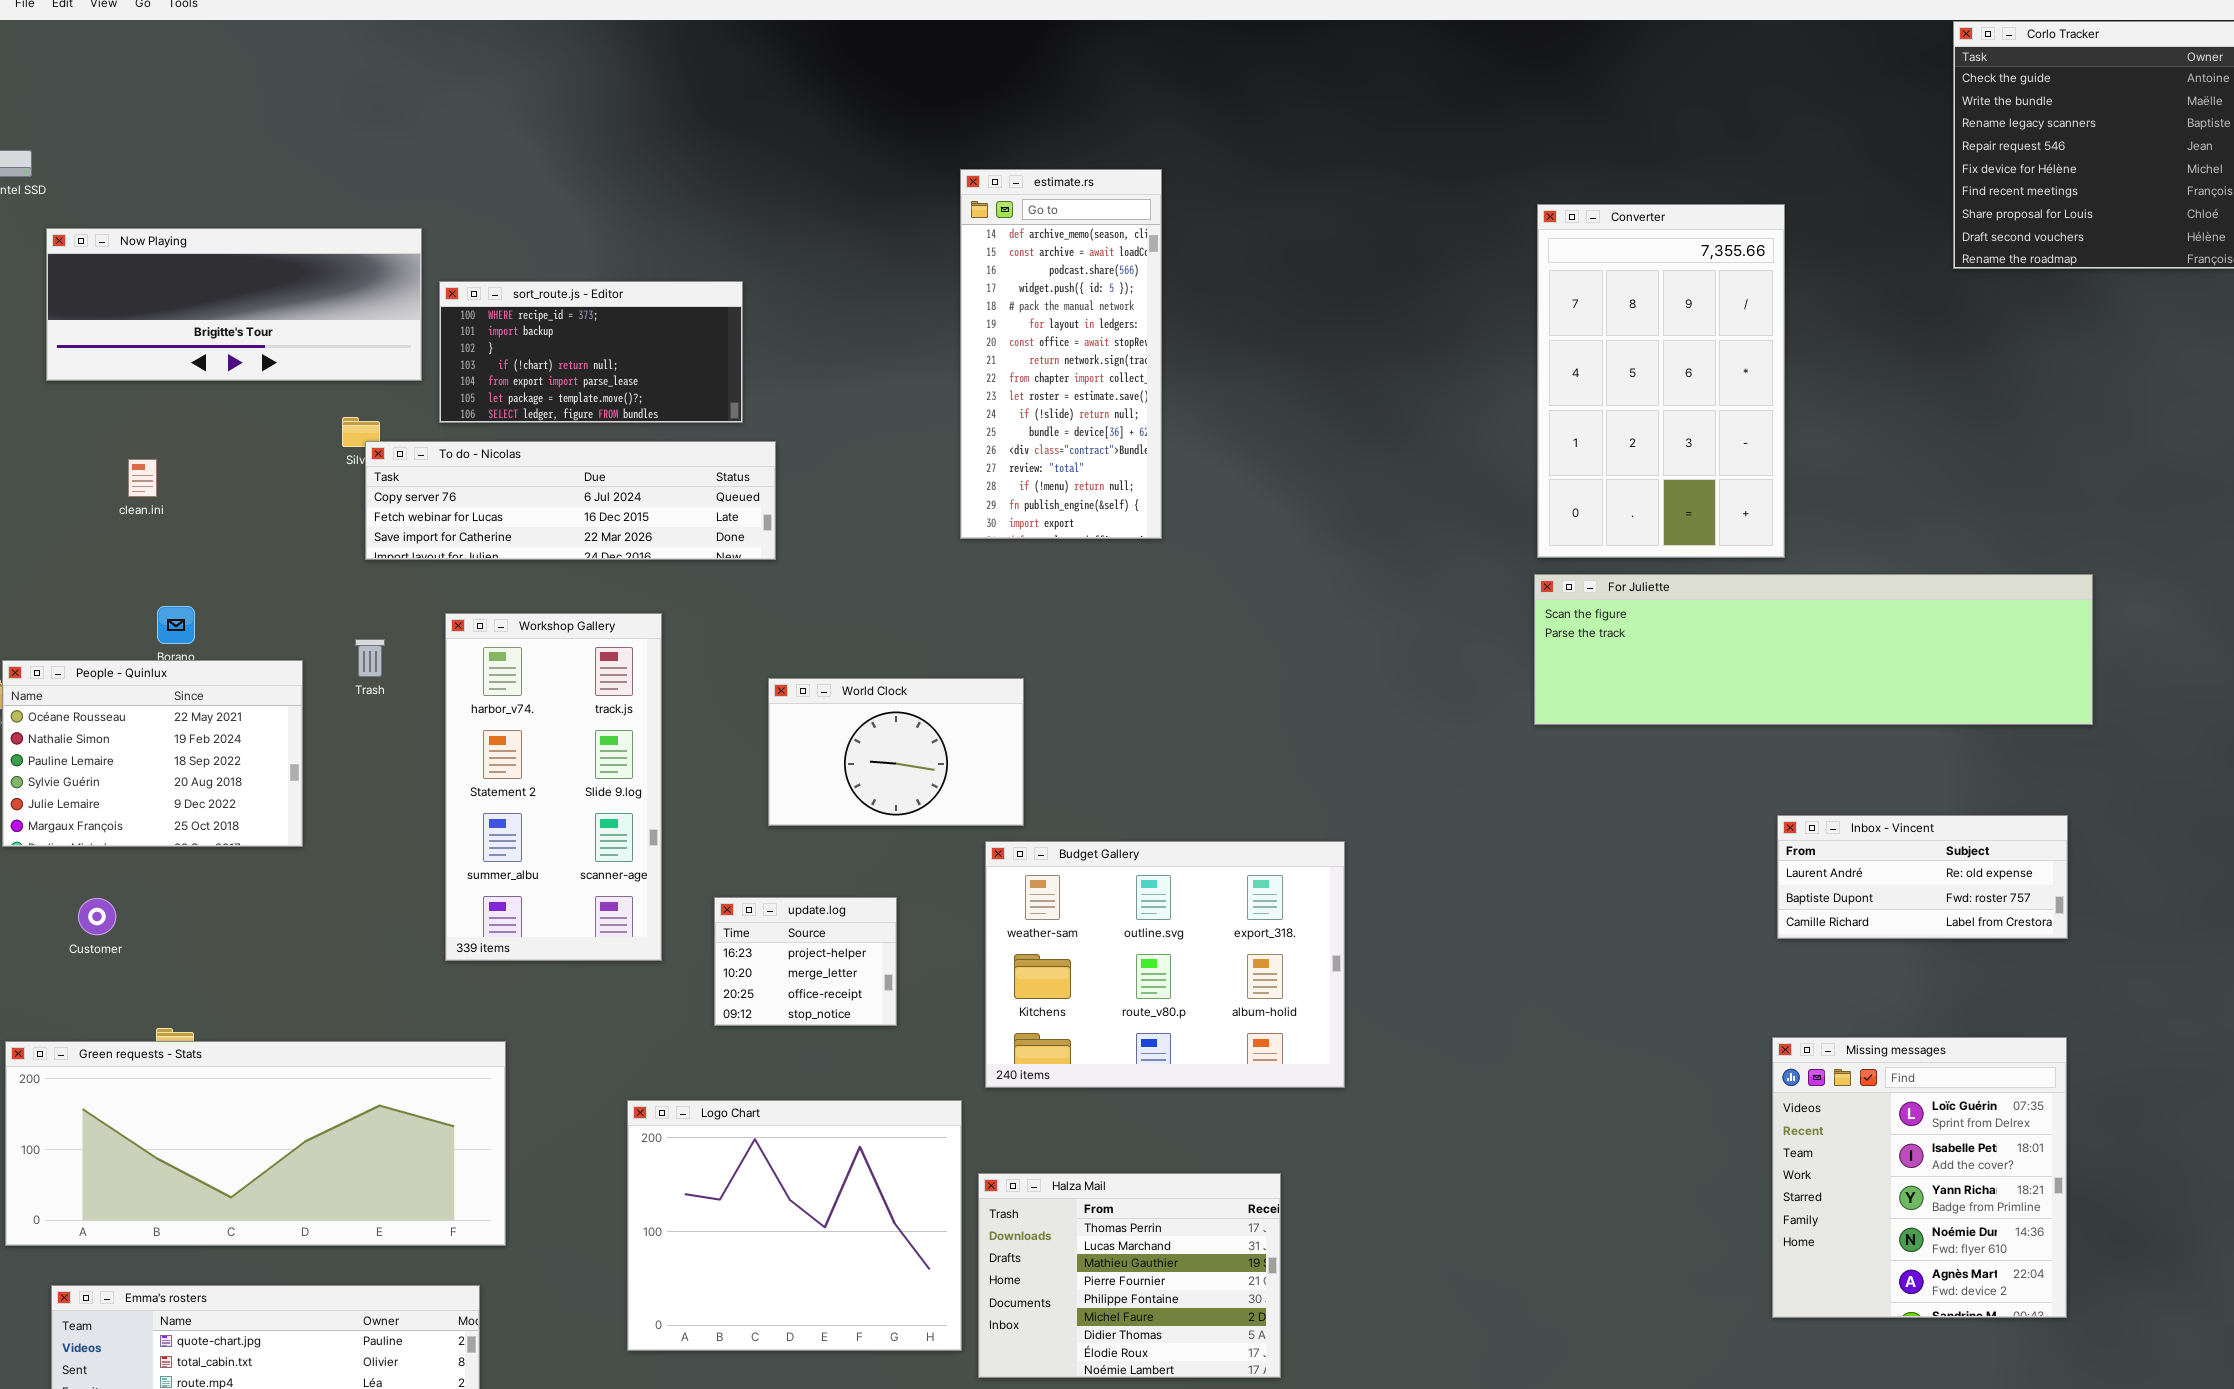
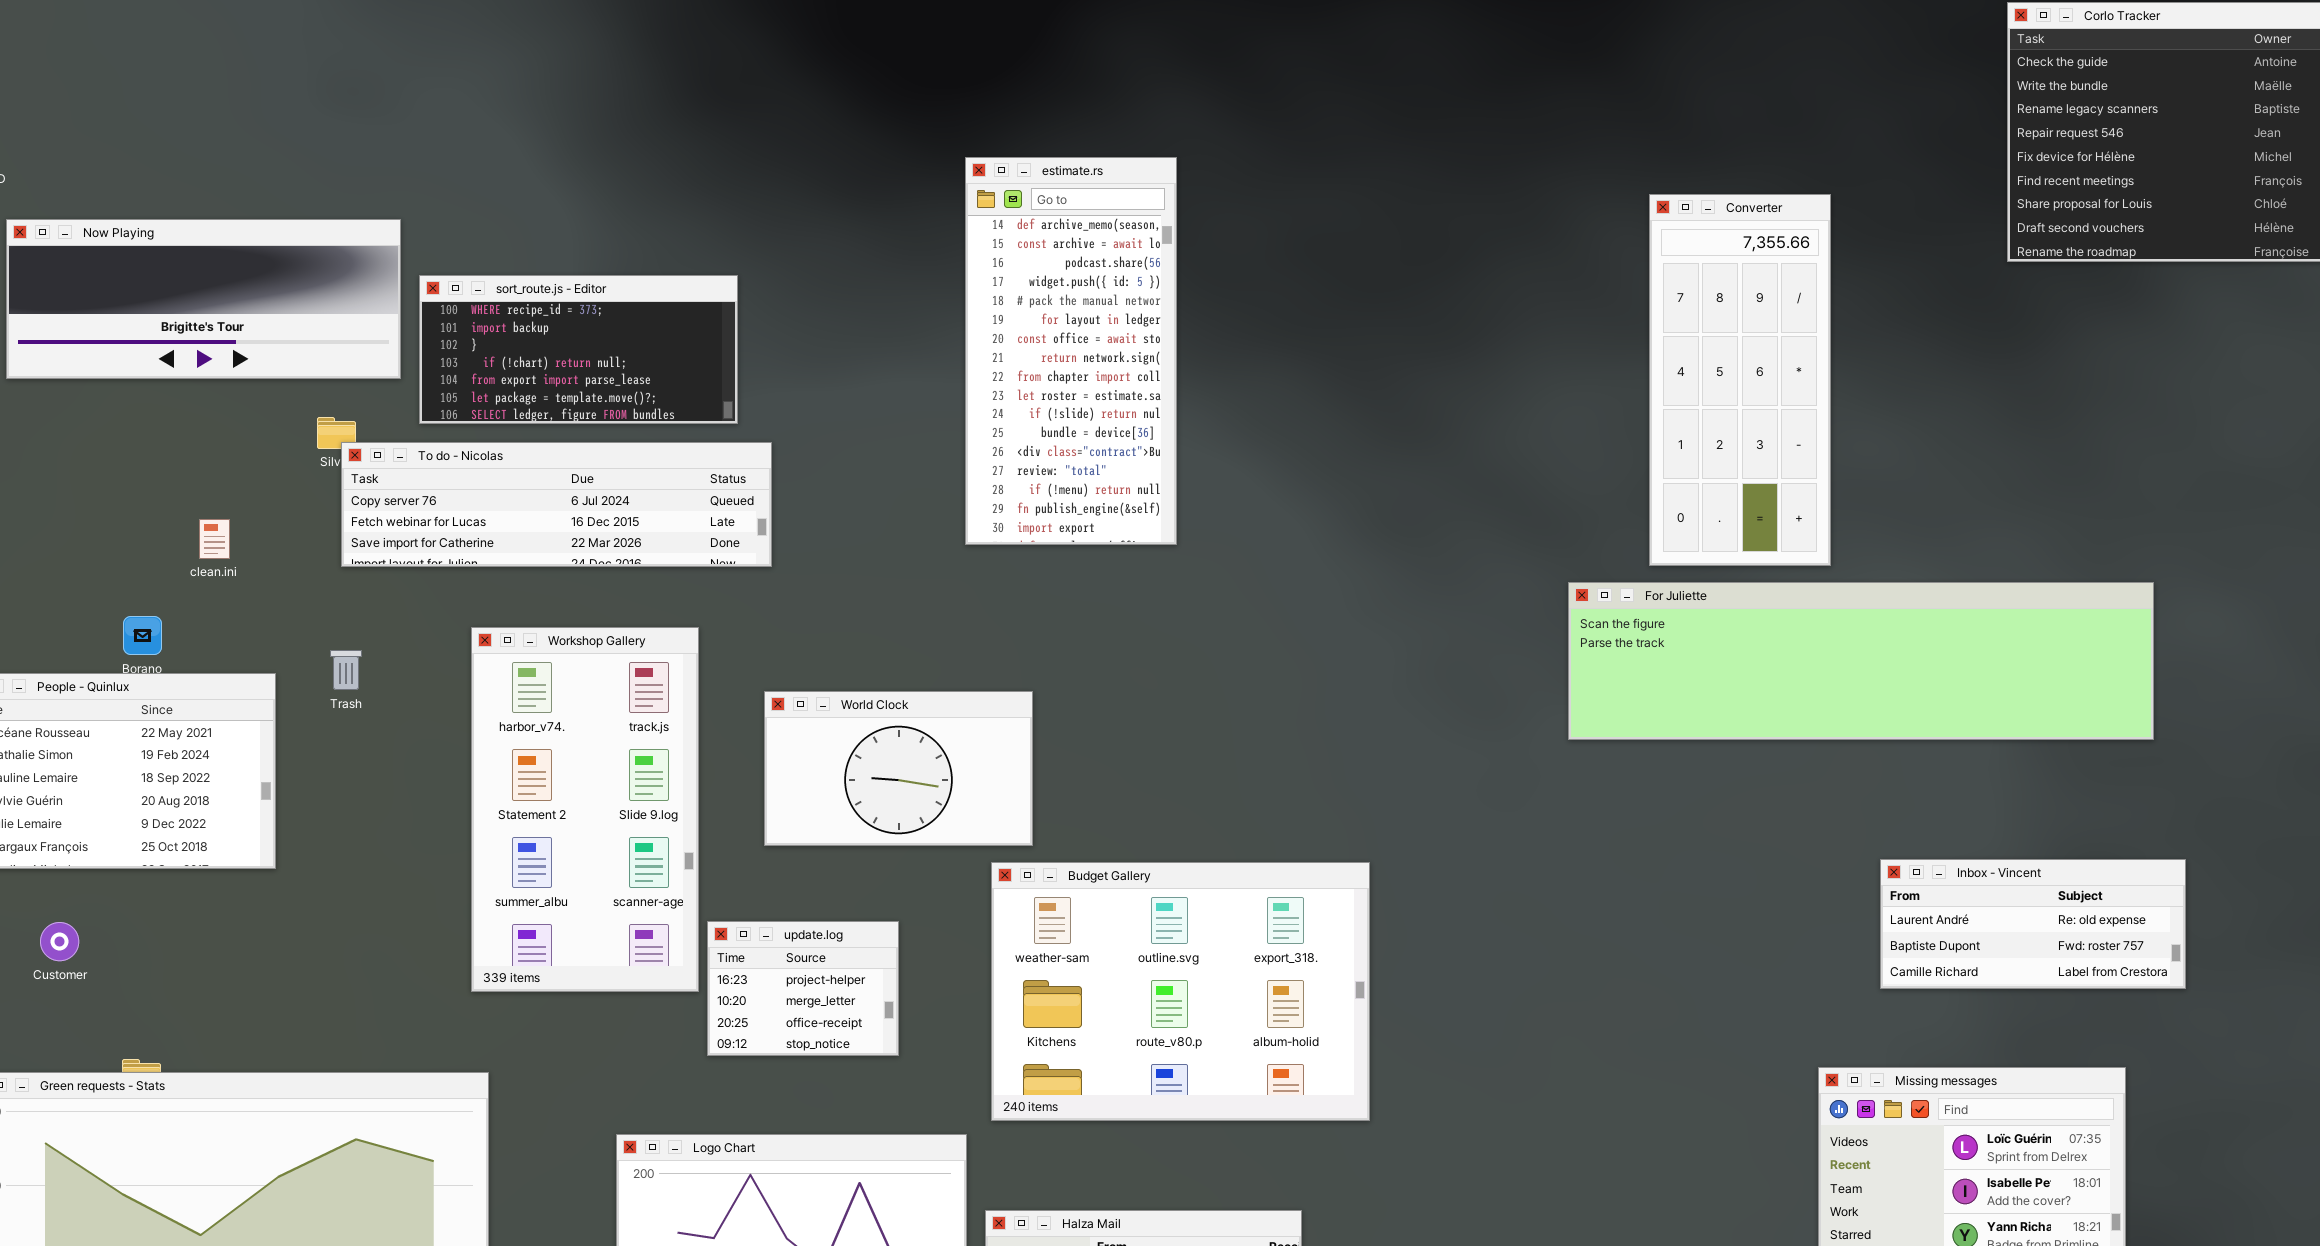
Converter: [1537,204,1785,558] -> [1649,194,1831,566], resized
clean.ini: [128,459,157,497] -> [199,519,230,559], moved
Workshop Gallery: [445,613,662,961] -> [471,627,699,992], moved
Inbox - Vincent: [1777,815,2068,939] -> [1880,859,2186,989], moved

